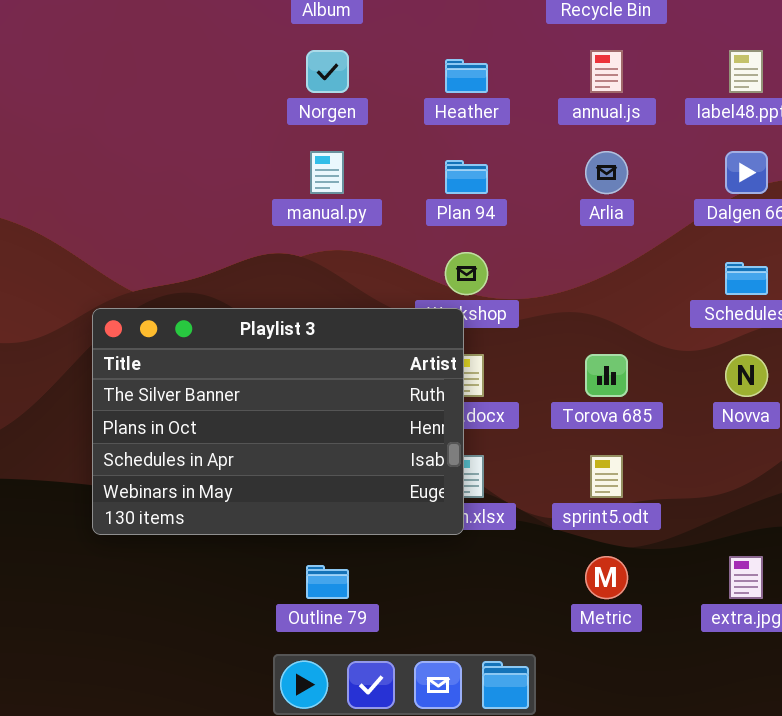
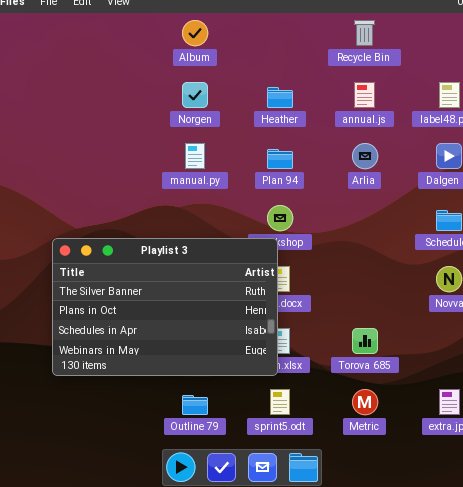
Torova 685: [585,354,628,397] -> [352,328,378,354], moved
sprint5.odt: [590,455,623,498] -> [270,389,290,415], moved

